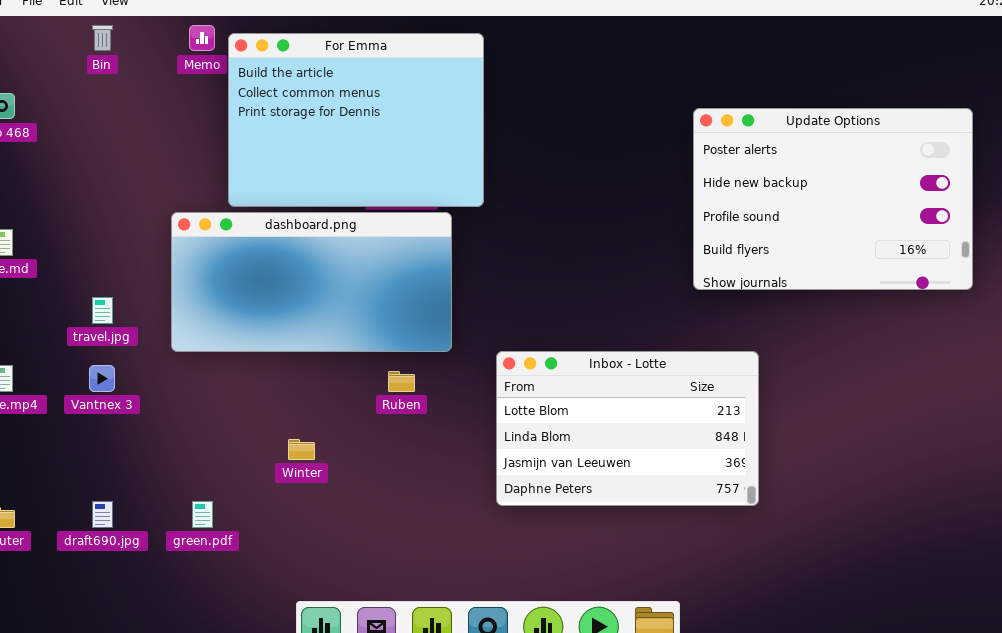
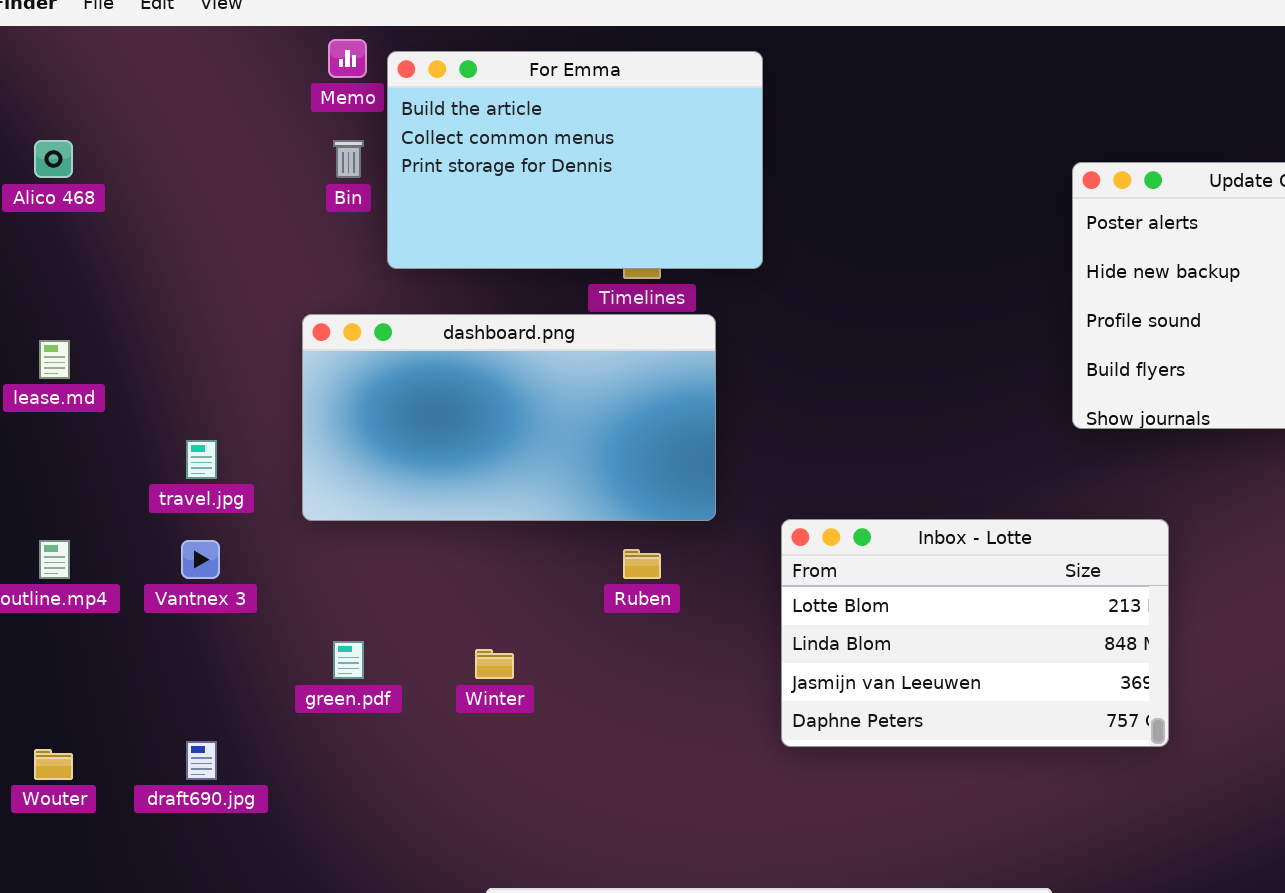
Bin: [92,25,113,51] -> [333,140,364,178], moved
For Emma: [228,33,484,207] -> [387,51,763,269], resized
green.pdf: [192,501,213,528] -> [333,641,364,679], moved

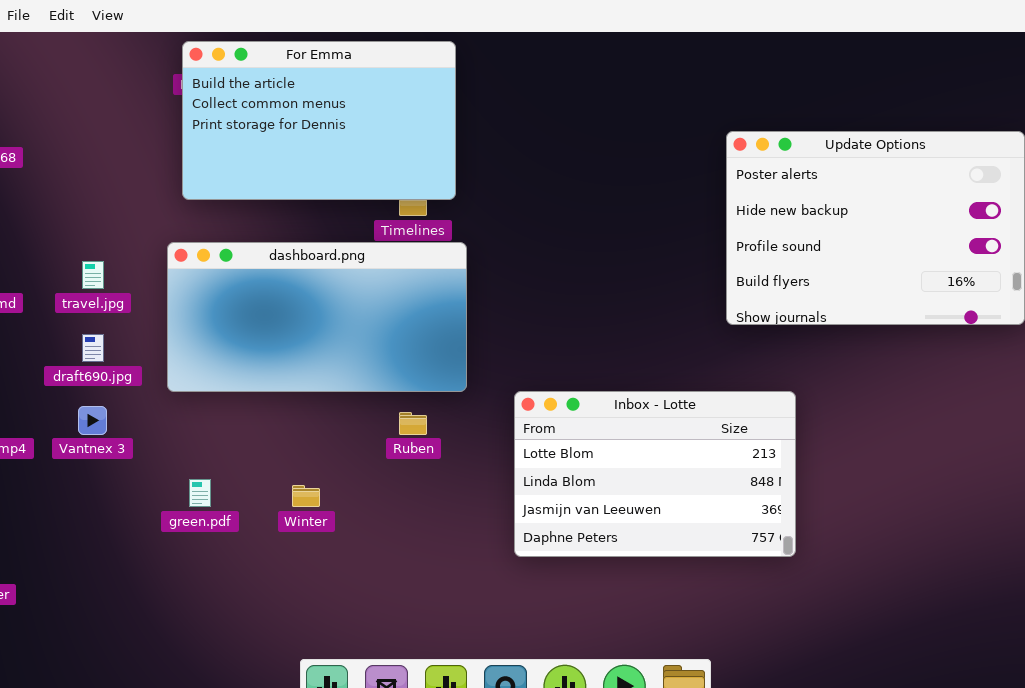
For Emma: [387,51,763,269] -> [182,41,456,200], moved
travel.jpg: [186,440,217,479] -> [82,261,104,289], moved
draft690.jpg: [186,741,217,780] -> [82,334,104,362], moved

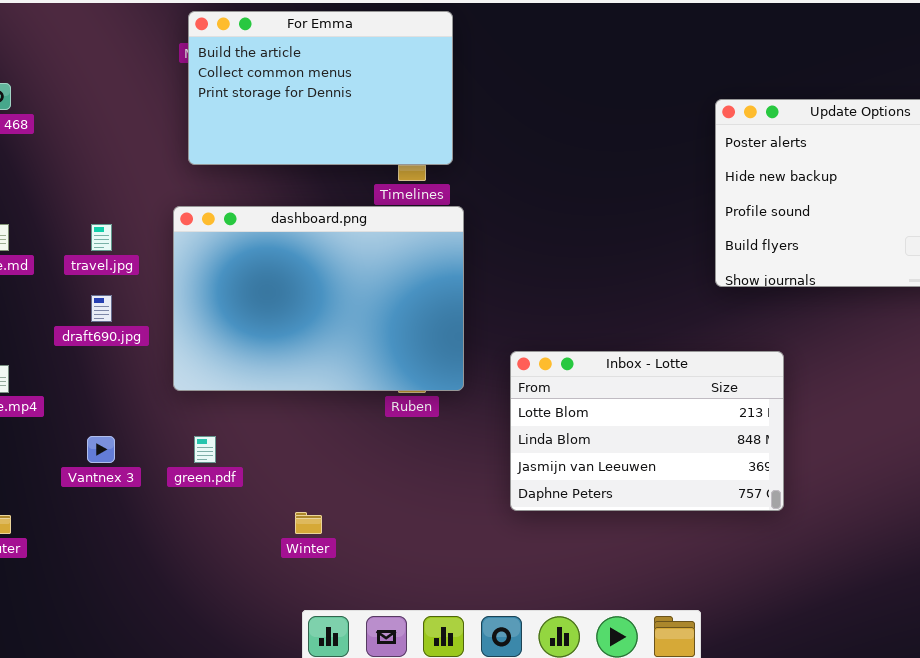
dashboard.png: [167,242,467,392] -> [173,206,464,391], resized
Vantnex 3: [78,406,107,435] -> [87,436,115,463], moved
Winter: [292,485,320,507] -> [295,512,322,534], moved

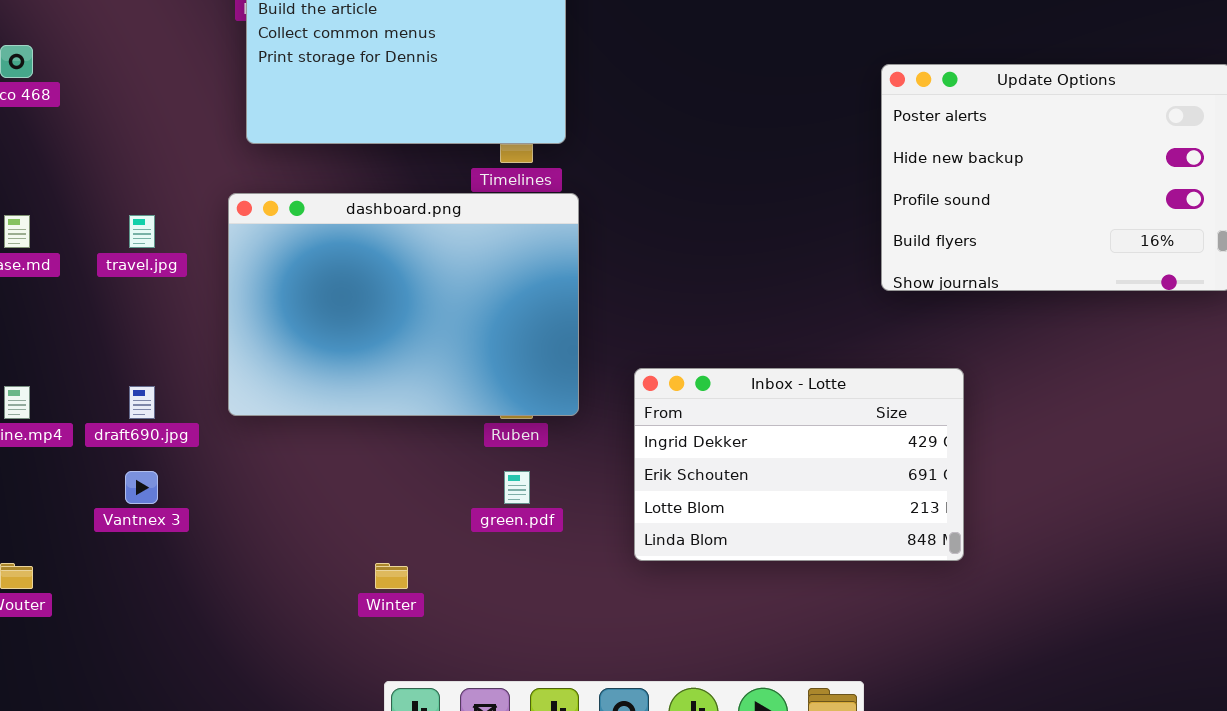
draft690.jpg: [91,295,112,322] -> [129,386,155,419], moved
Inbox - Lotte: [510,351,784,511] -> [634,368,964,561], scrolled up 2 rows
green.pdf: [194,436,216,463] -> [504,471,530,504], moved

